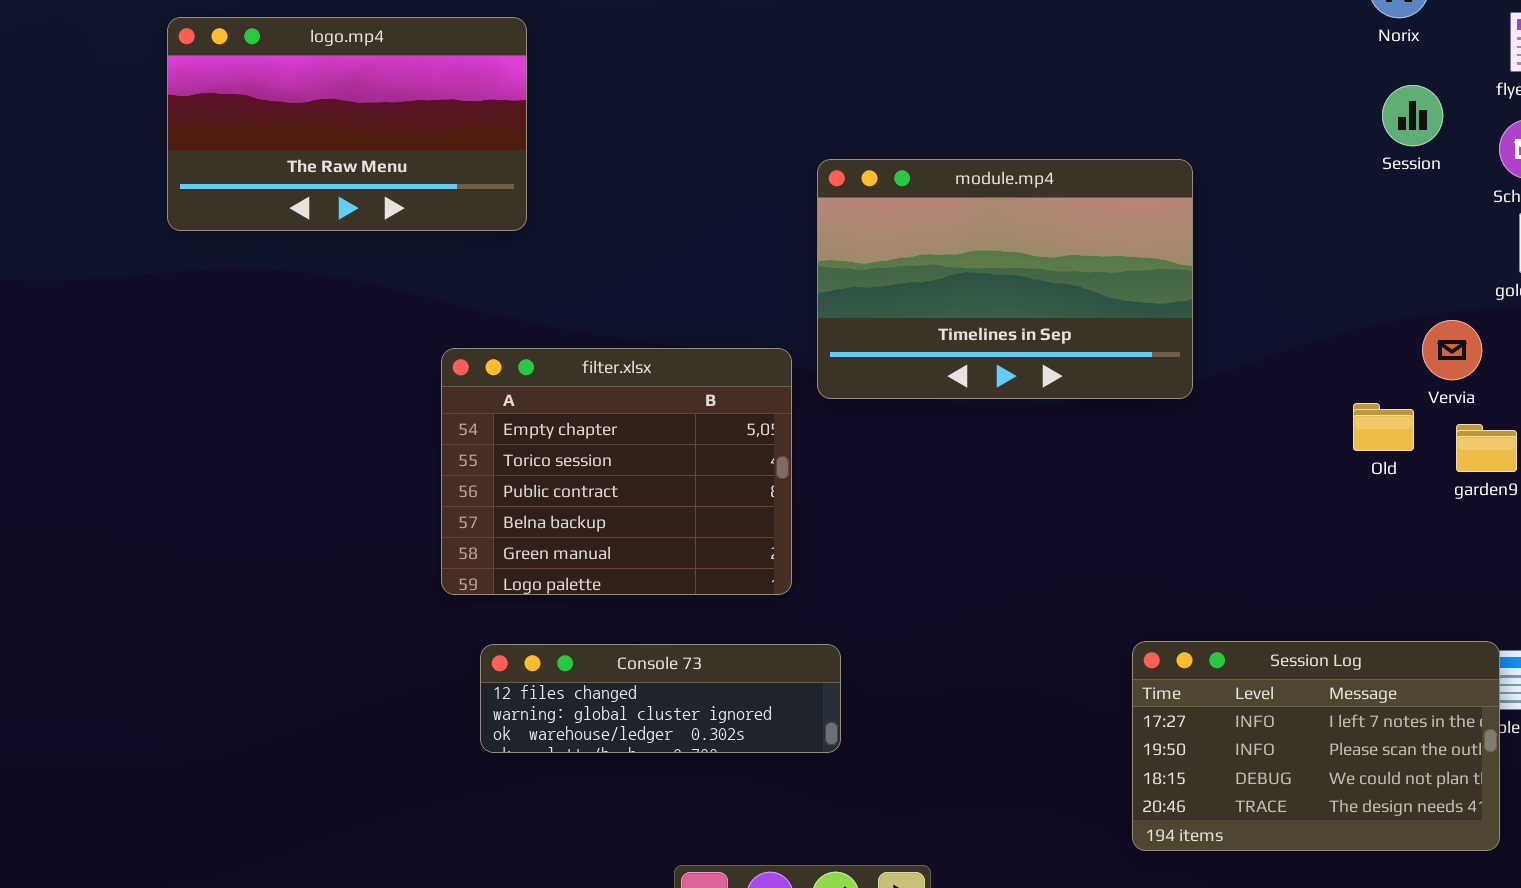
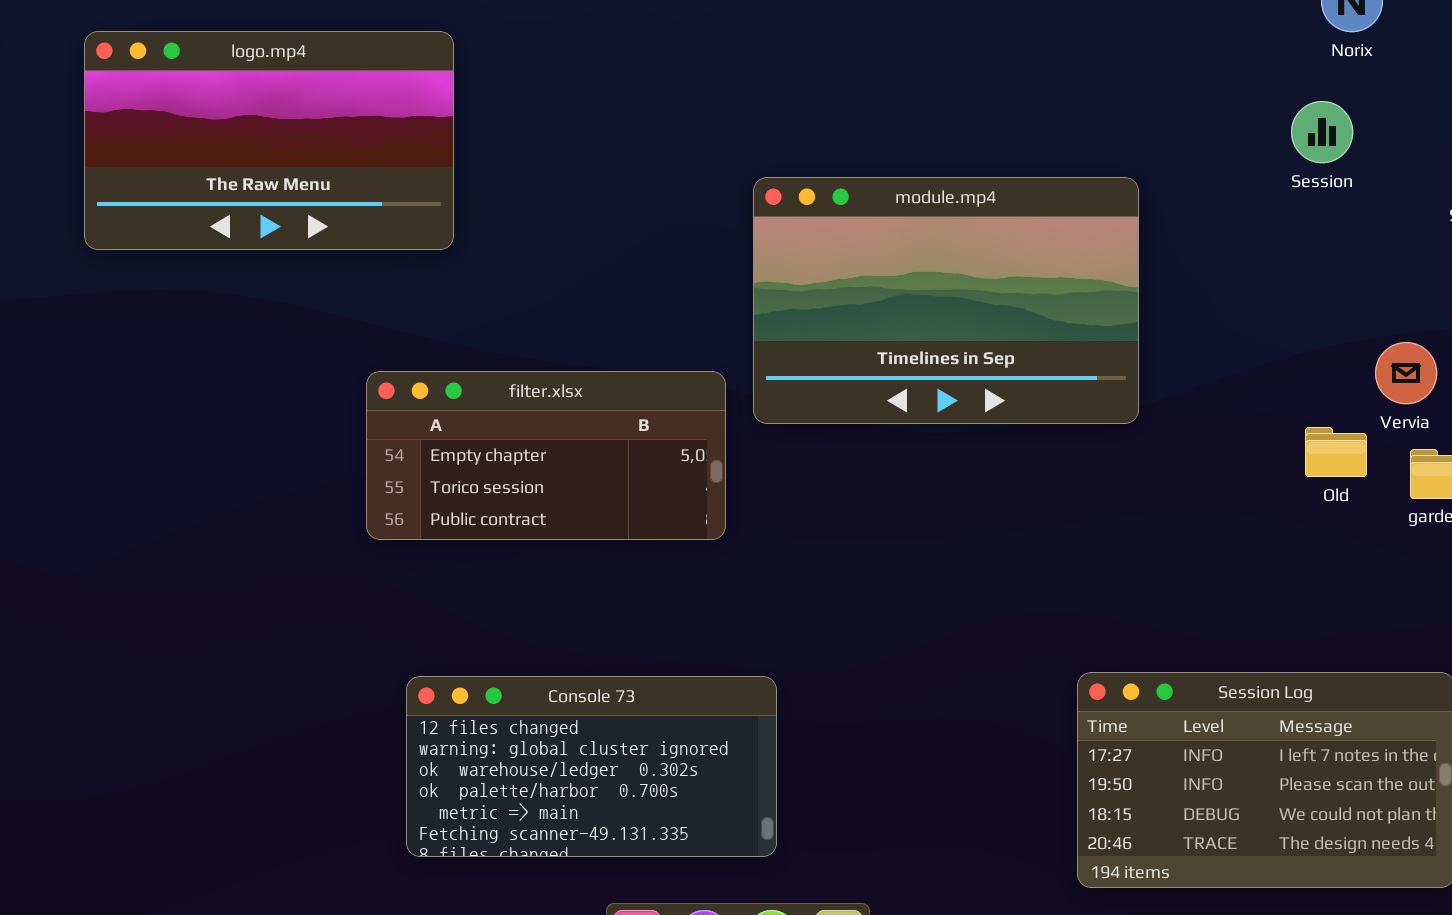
Session: [1382,85,1443,146] -> [1291,101,1353,163], moved
filter.xlsx: [441,348,792,595] -> [366,371,726,540], resized
Console 73: [480,644,841,753] -> [406,676,777,857], resized

